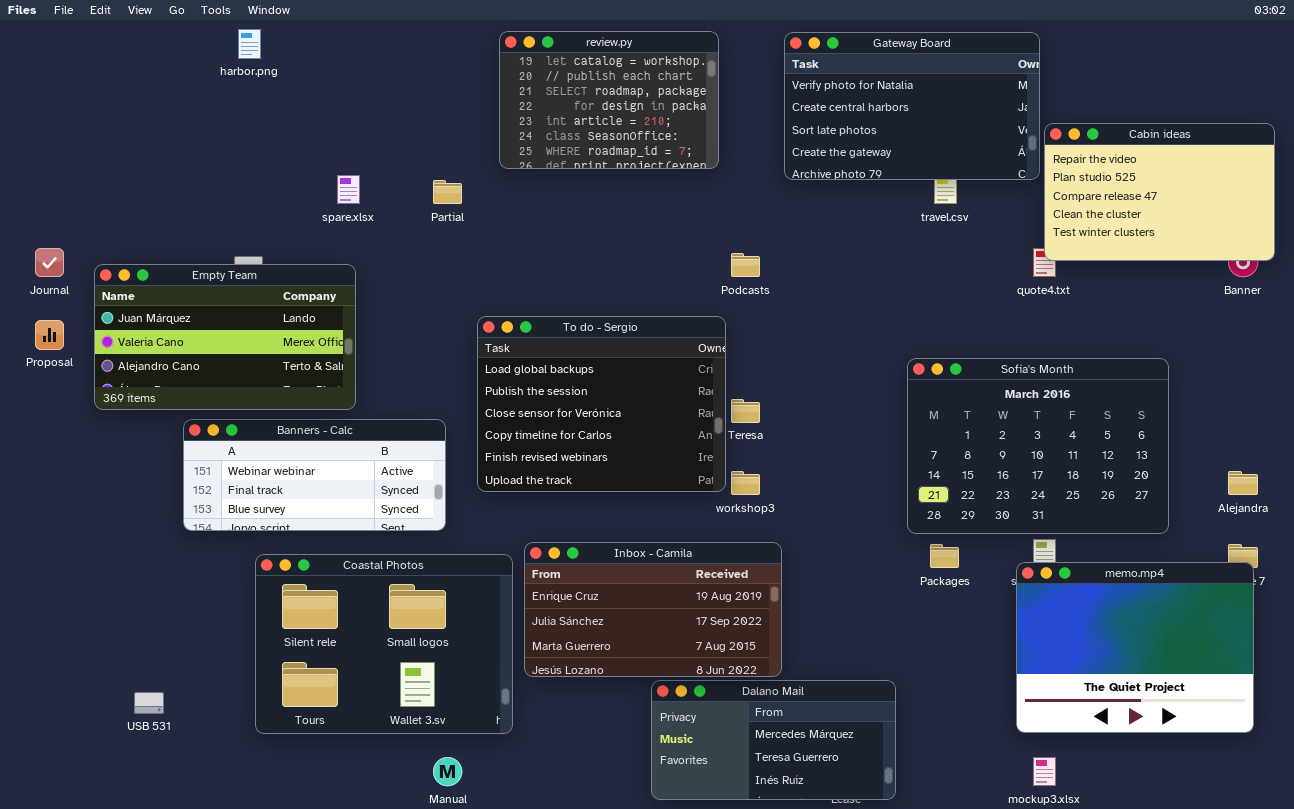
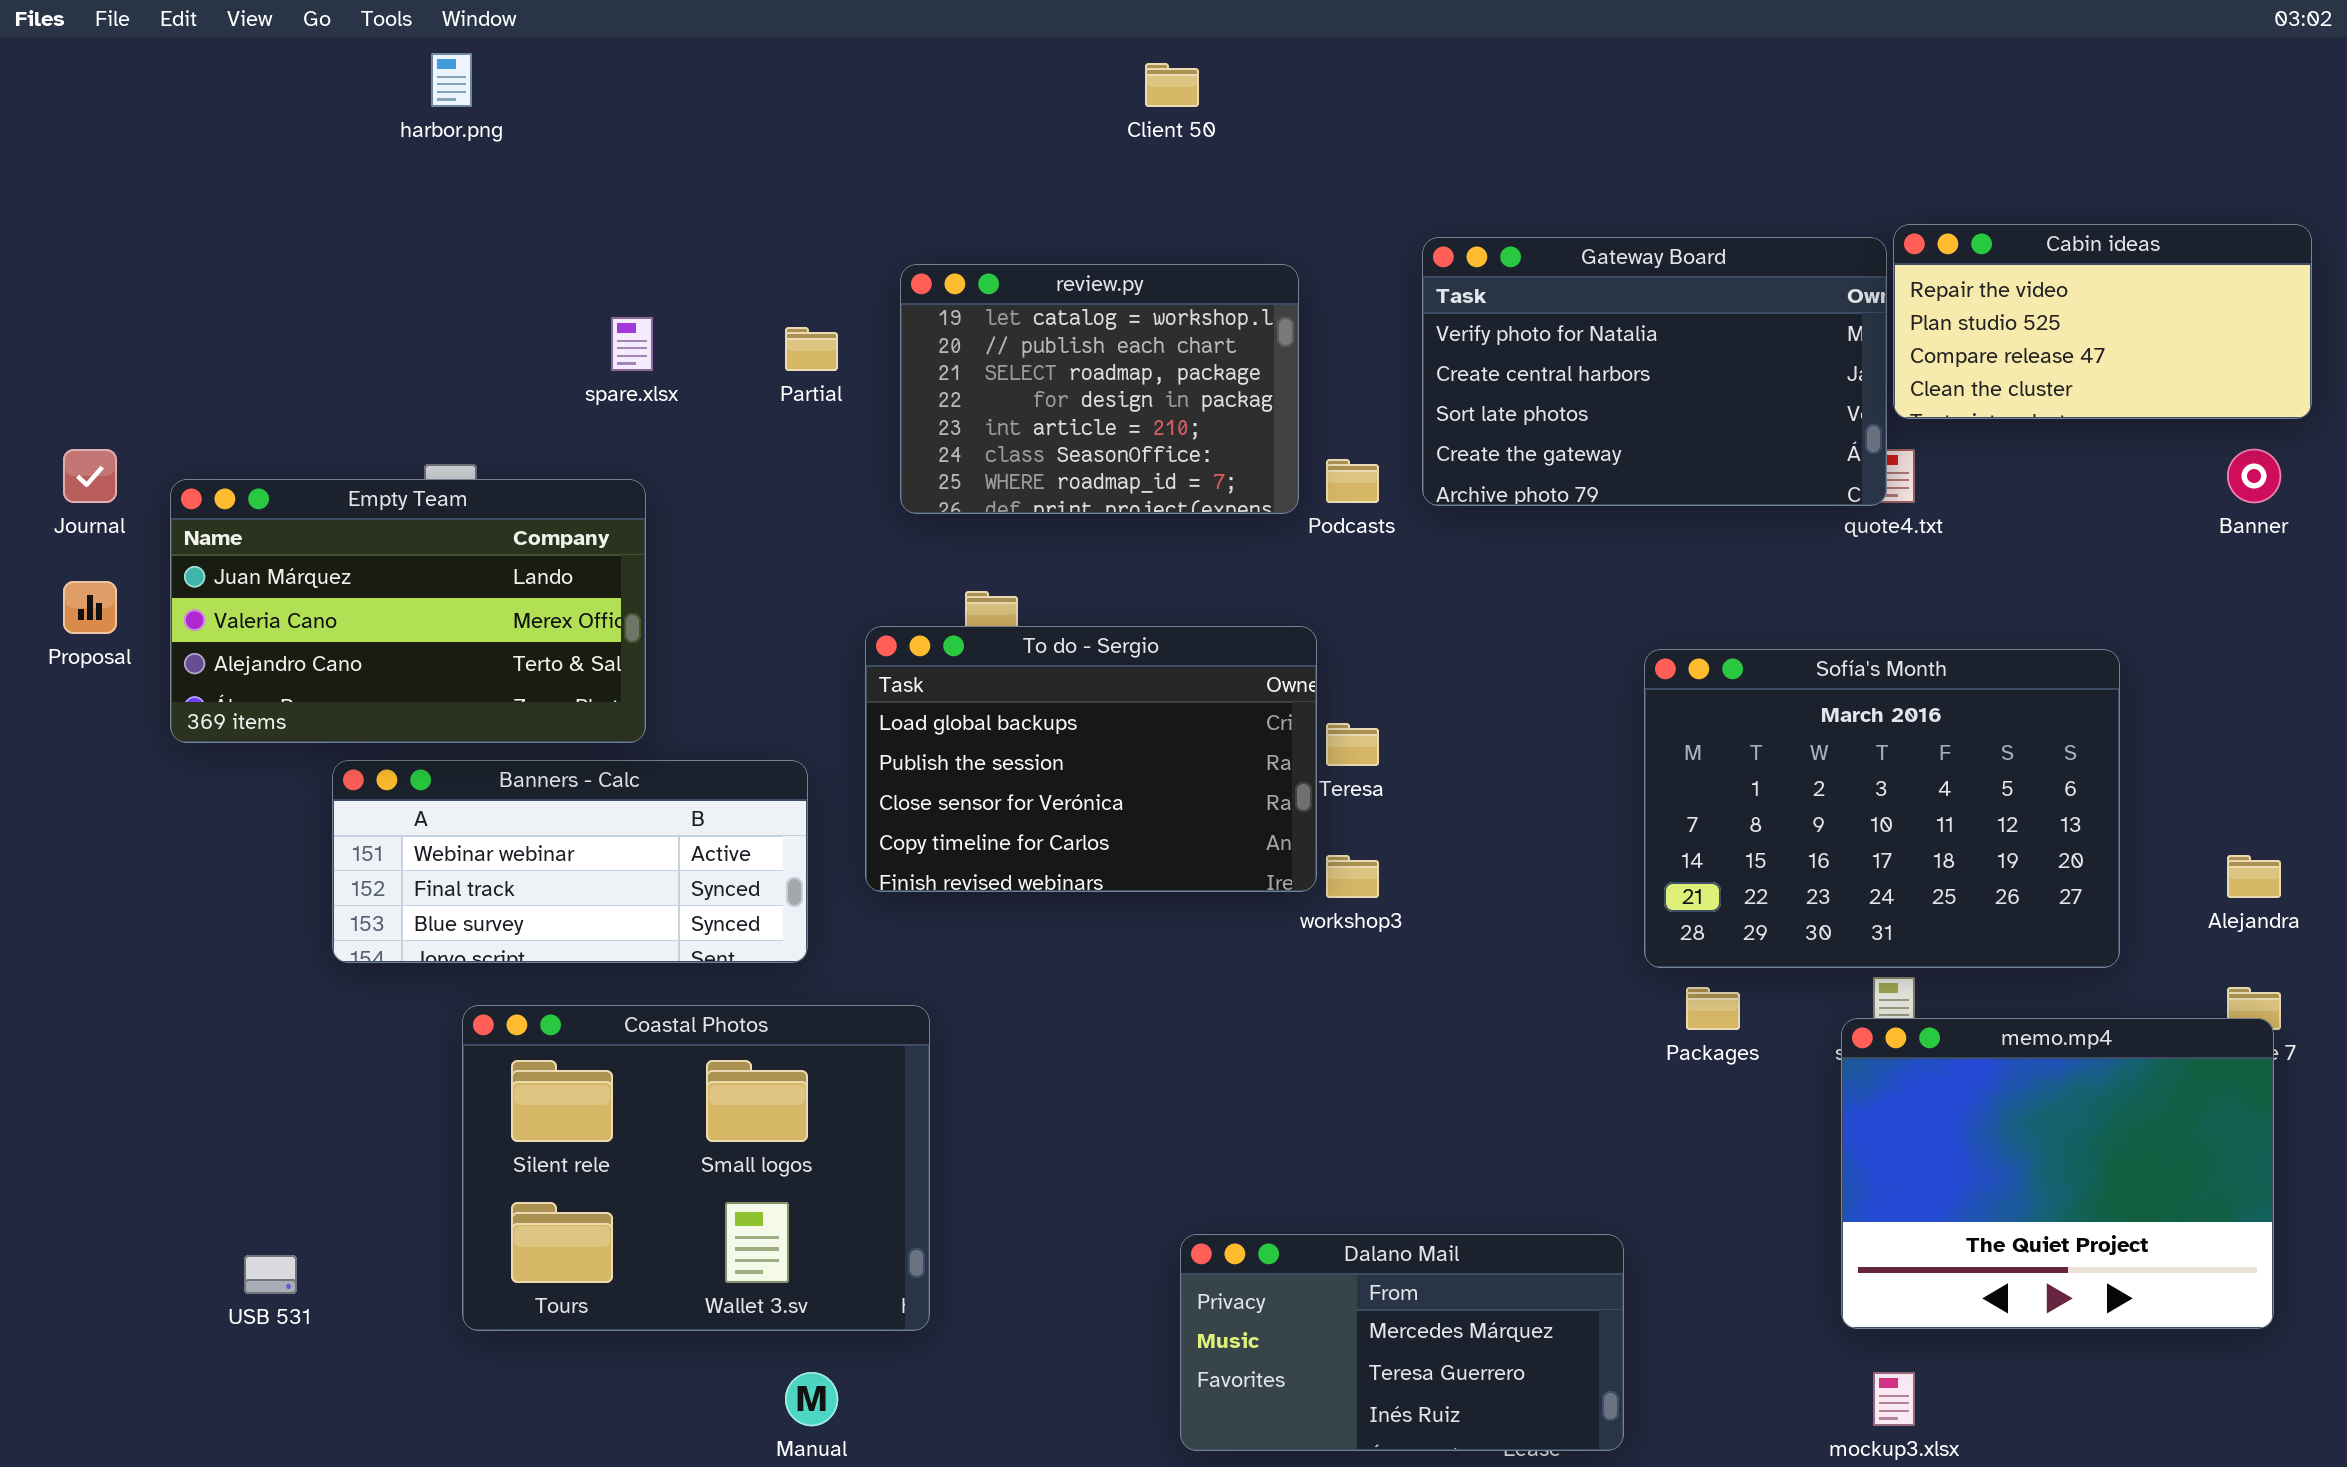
review.py: [499,31,719,169] -> [900,264,1299,514], moved
Gateway Board: [784,32,1040,180] -> [1422,237,1887,506], moved
Cabin ideas: [1044,123,1275,261] -> [1893,224,2312,419], resized
To do - Sergio: [477,316,726,492] -> [865,626,1317,892], resized
Inbox - Camila: [524,542,782,677] -> none, closed

